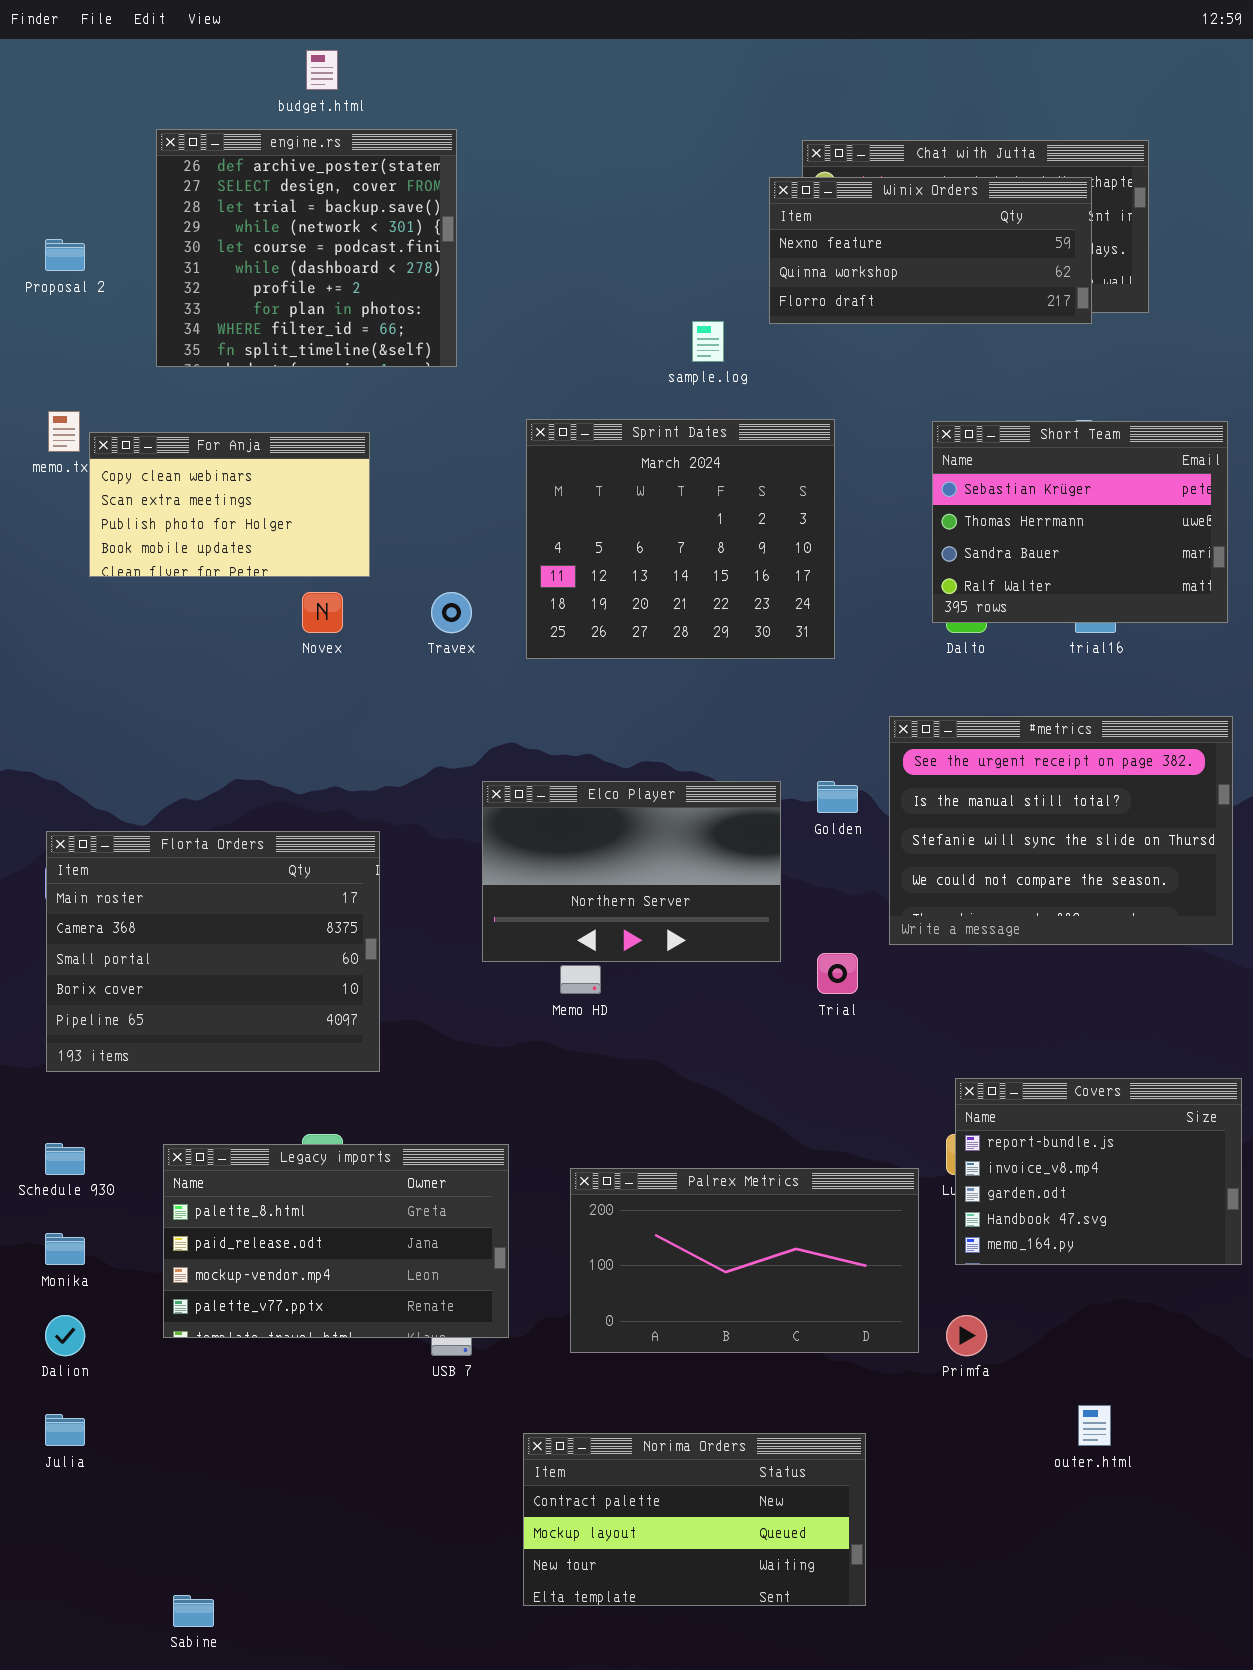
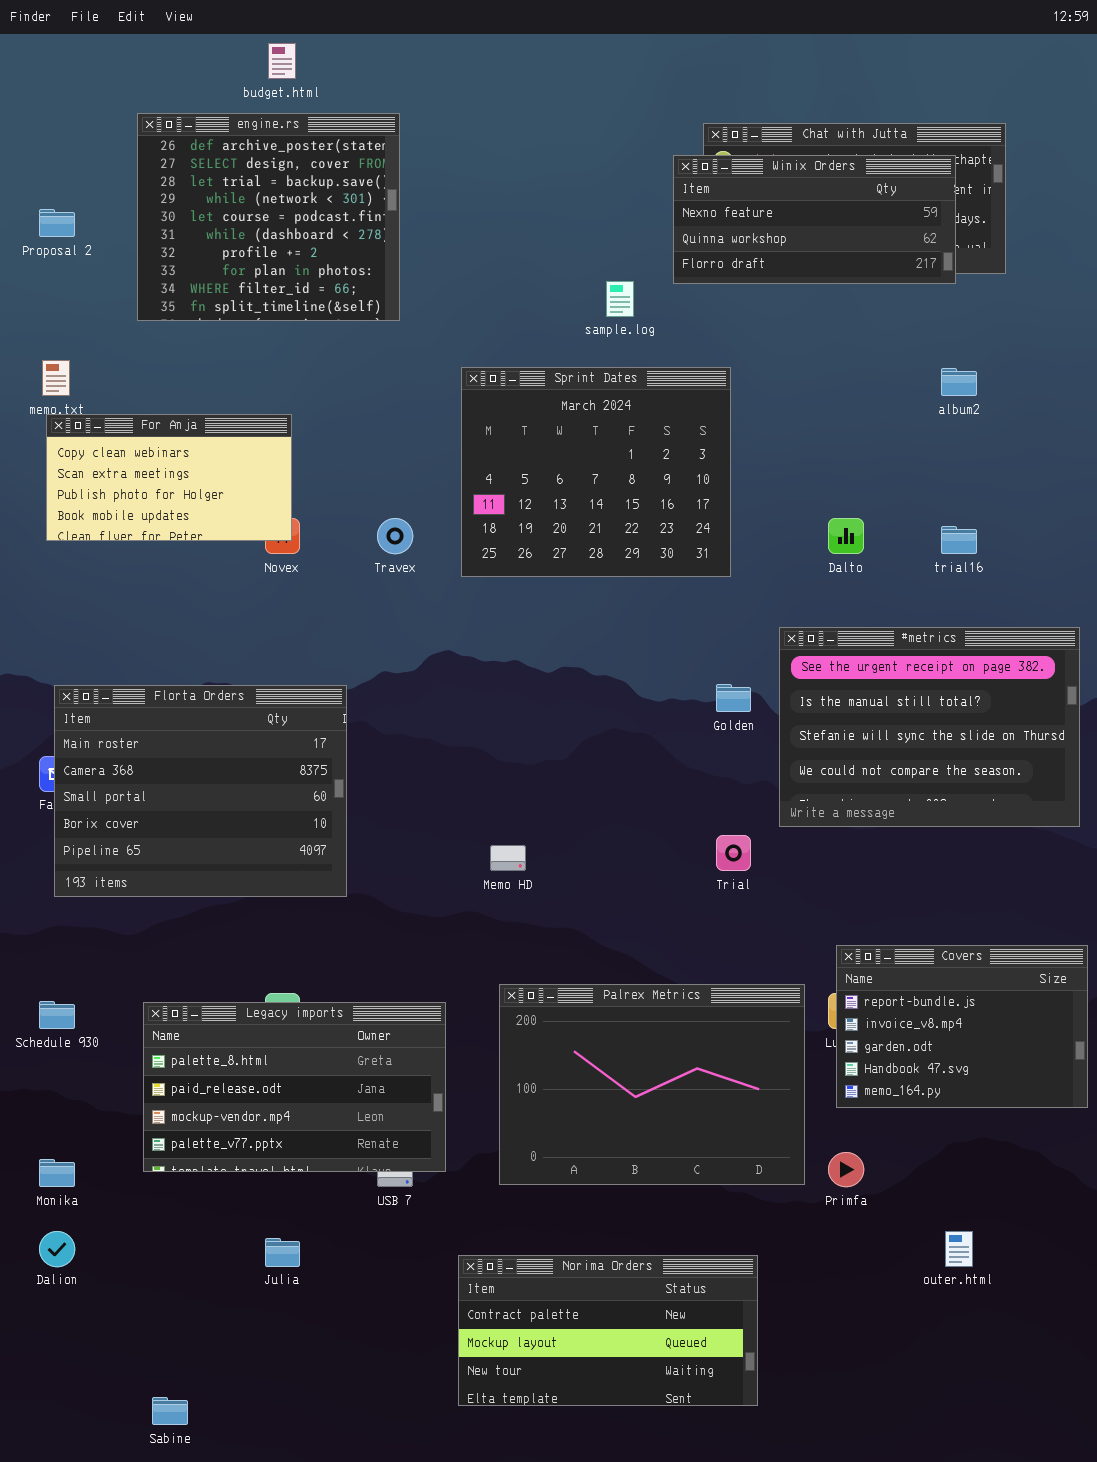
Short Team: [932,421,1228,623] -> none, closed
For Anja: [89,432,370,577] -> [46,414,292,541], moved
Elco Player: [482,781,781,962] -> none, closed
Florta Orders: [46,831,380,1072] -> [54,685,347,897], moved
Palrex Metrics: [570,1168,919,1353] -> [499,984,805,1185], resized
Monika: [45,1233,85,1265] -> [39,1159,75,1187], moved
Dalion: [45,1315,85,1356] -> [39,1231,75,1267], moved
Julia: [45,1414,85,1446] -> [265,1238,300,1267], moved

